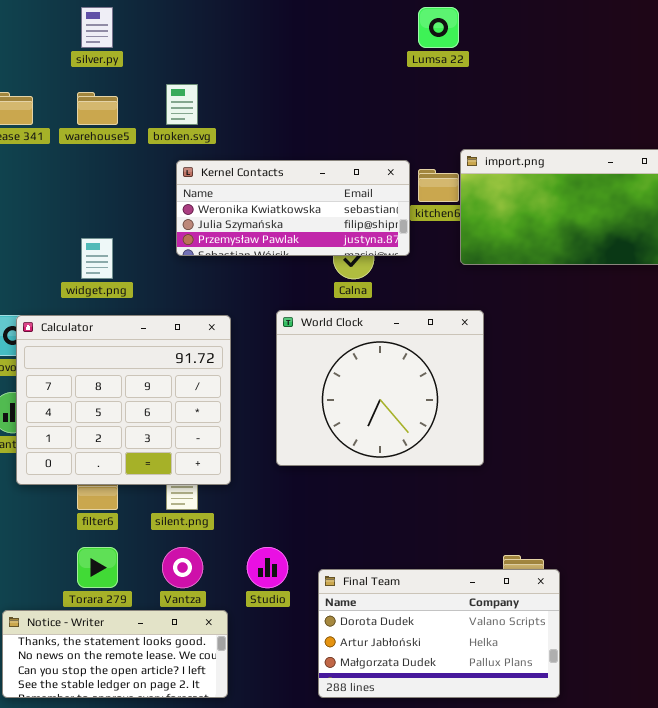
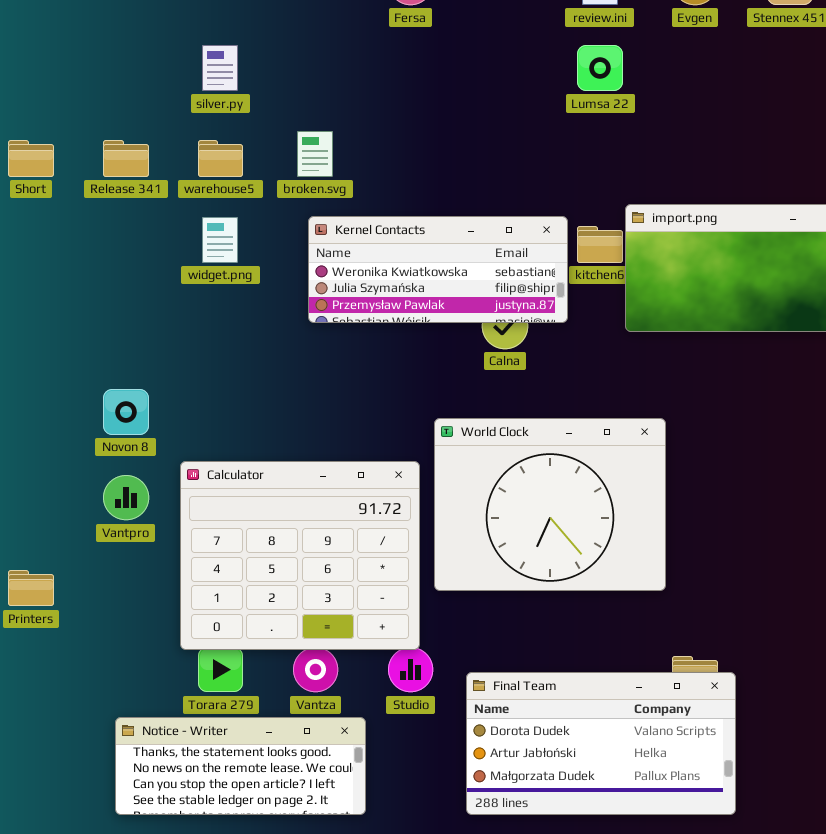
widget.png: [81,238,113,279] -> [202,217,238,263], moved
World Clock: [276,310,484,466] -> [434,418,666,591], moved
Calculator: [16,315,231,485] -> [180,461,420,650], moved

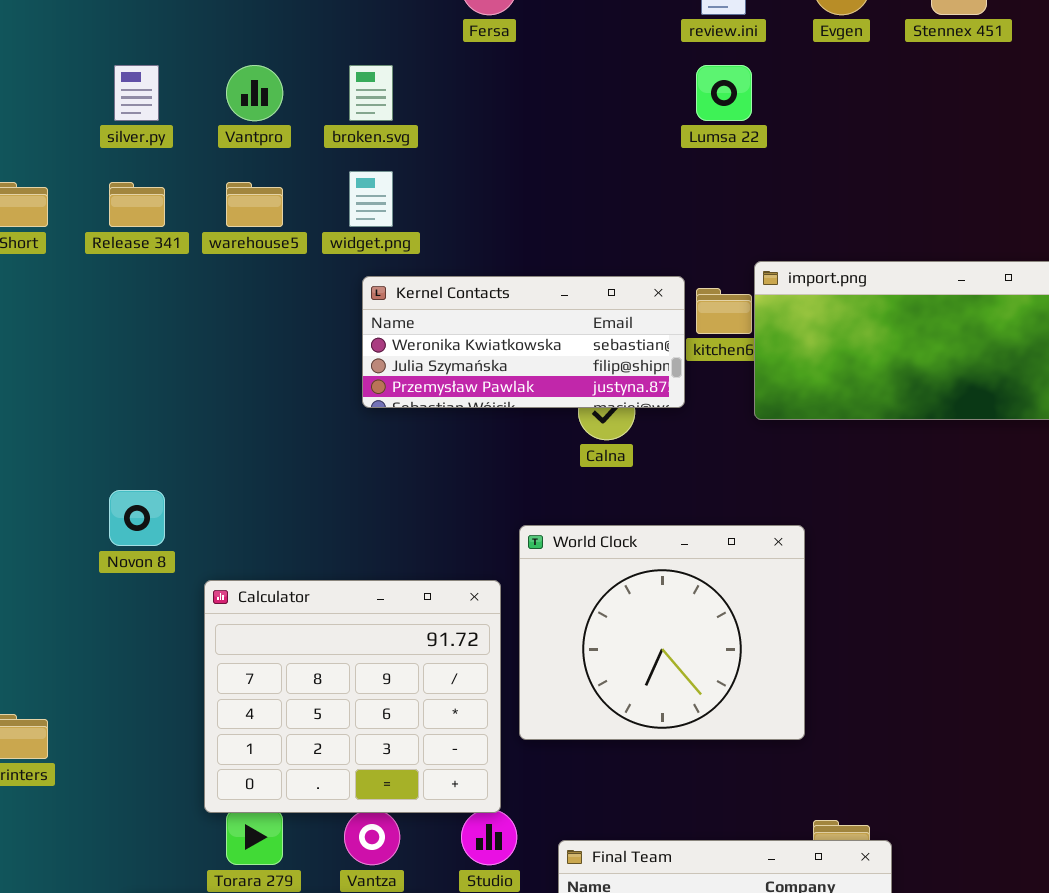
silver.py: [202,45,238,91] -> [114,65,159,121], moved
broken.svg: [297,131,333,177] -> [349,65,393,121], moved
widget.png: [202,217,238,263] -> [349,171,393,227], moved
Vantpro: [103,475,149,520] -> [226,65,283,121], moved

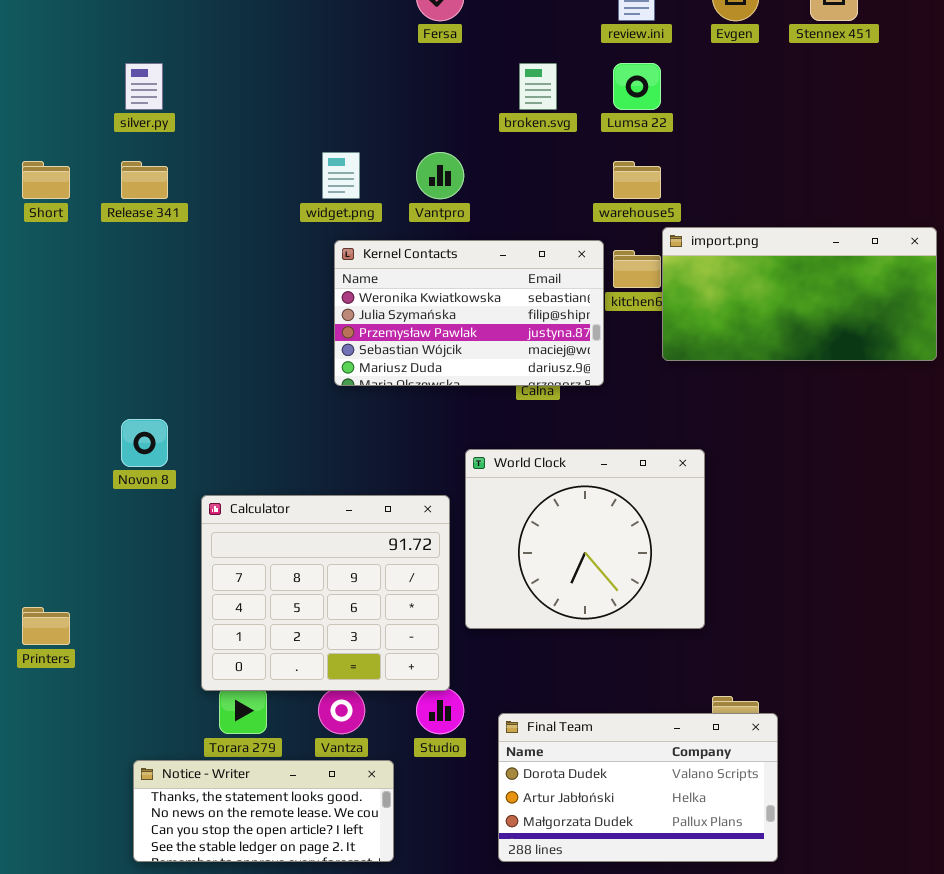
Vantpro: [226,65,283,121] -> [416,152,464,199], moved
broken.svg: [349,65,393,121] -> [519,63,557,110], moved
warehouse5: [226,182,283,227] -> [613,161,661,199], moved
Kernel Contacts: [362,276,685,408] -> [334,240,604,386], resized

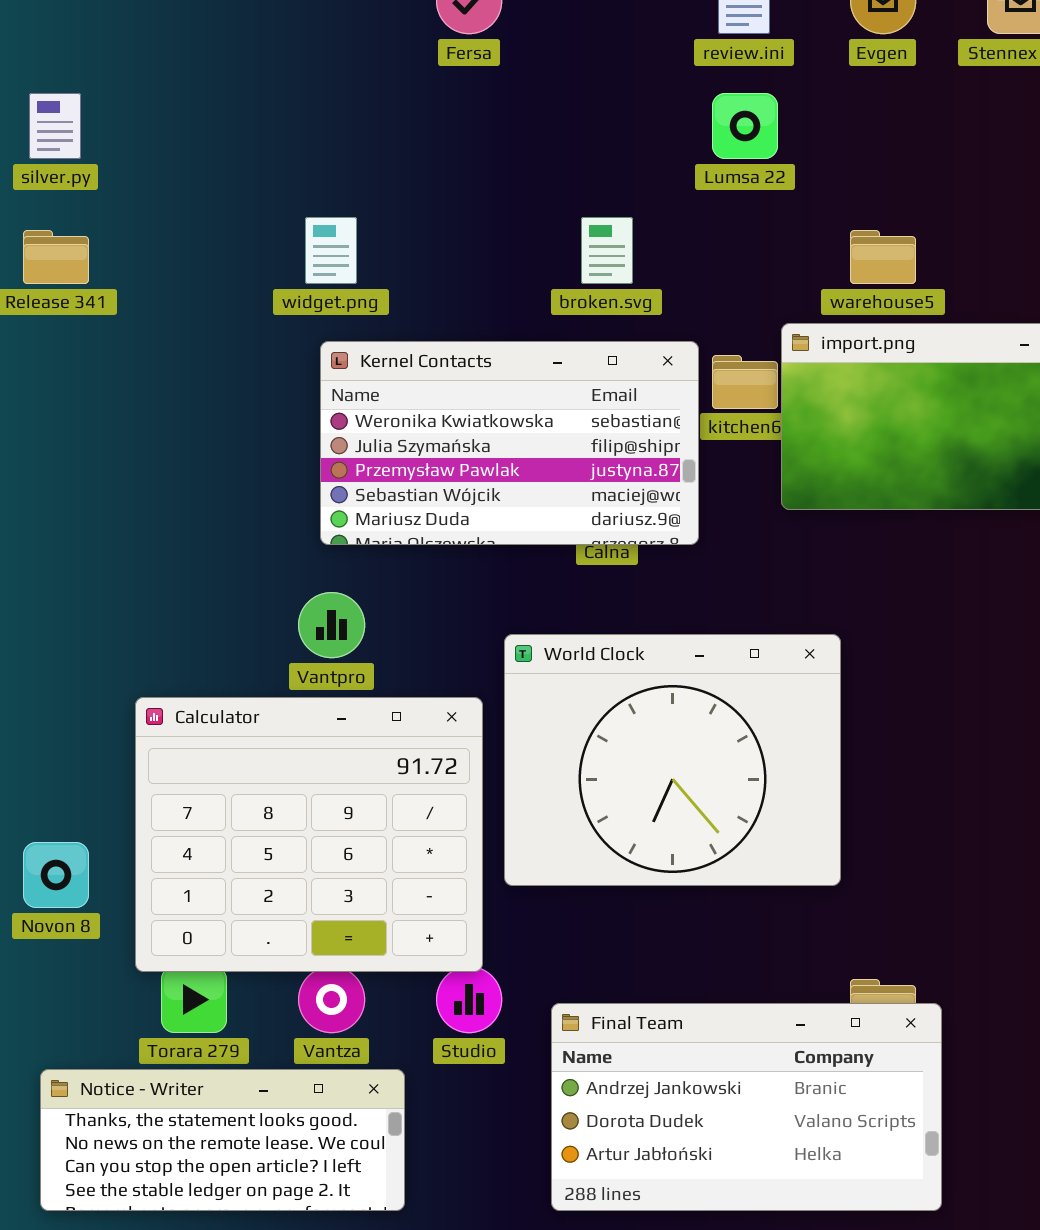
broken.svg: [519,63,557,110] -> [581,217,633,284], moved
Vantpro: [416,152,464,199] -> [298,592,365,658], moved
warehouse5: [613,161,661,199] -> [850,230,916,284], moved
Novon 8: [121,419,168,467] -> [23,842,89,908], moved
Final Team: [498,713,778,862] -> [551,1003,942,1211], scrolled up 1 row

